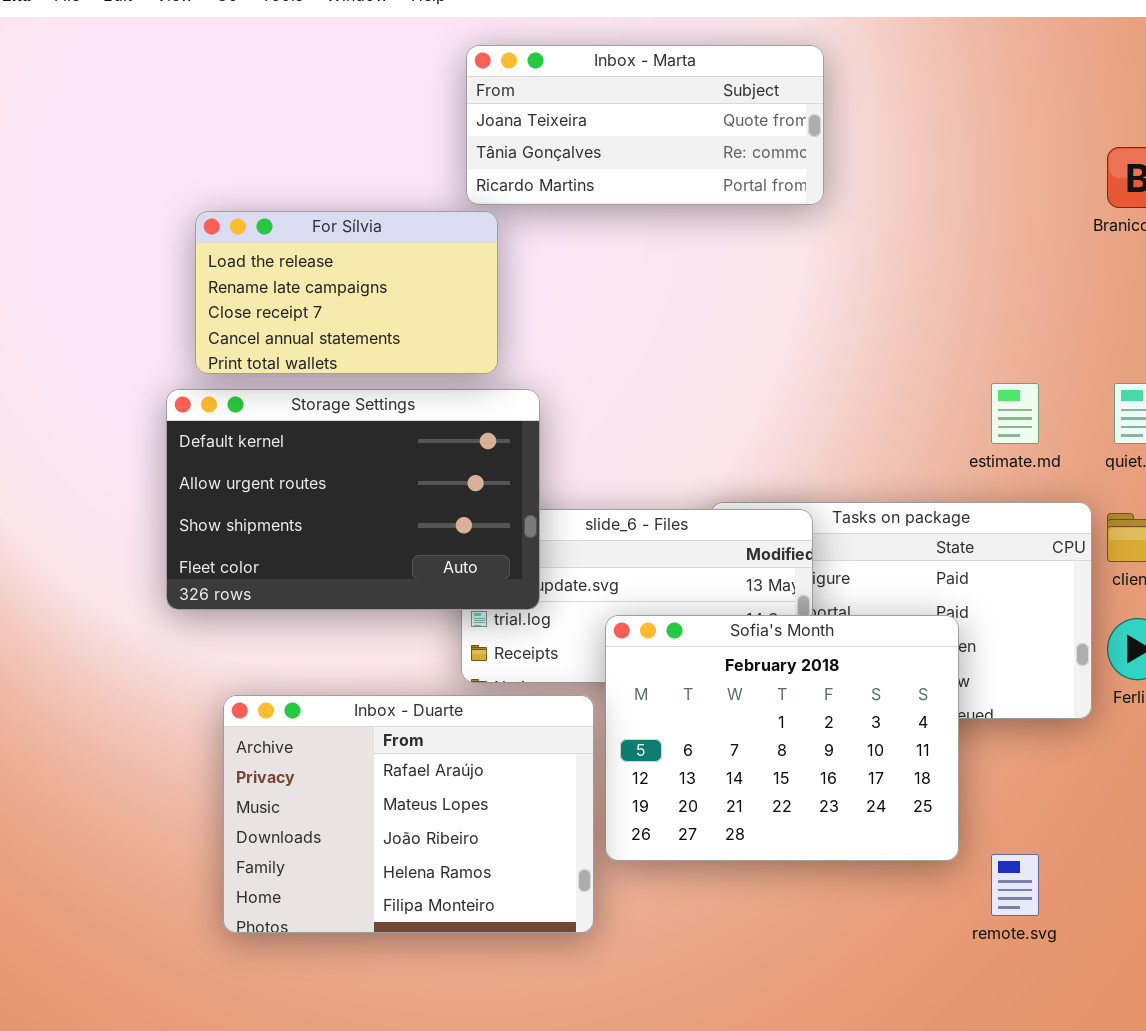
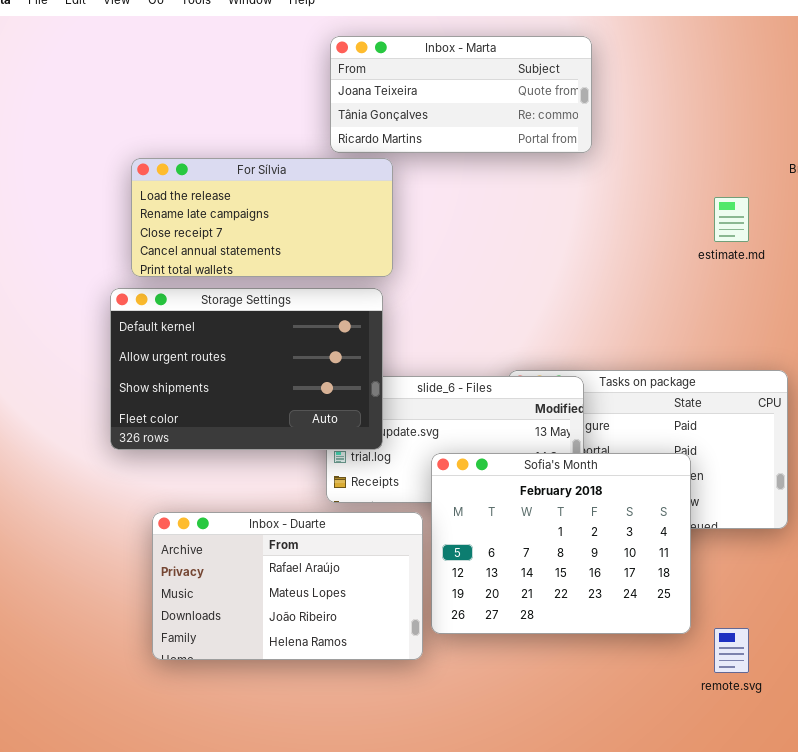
For Sílvia: [195,211,498,374] -> [131,158,393,277], resized
estimate.md: [991,383,1039,444] -> [714,197,749,242], moved
Inbox - Duarte: [223,695,594,933] -> [152,512,423,660], resized

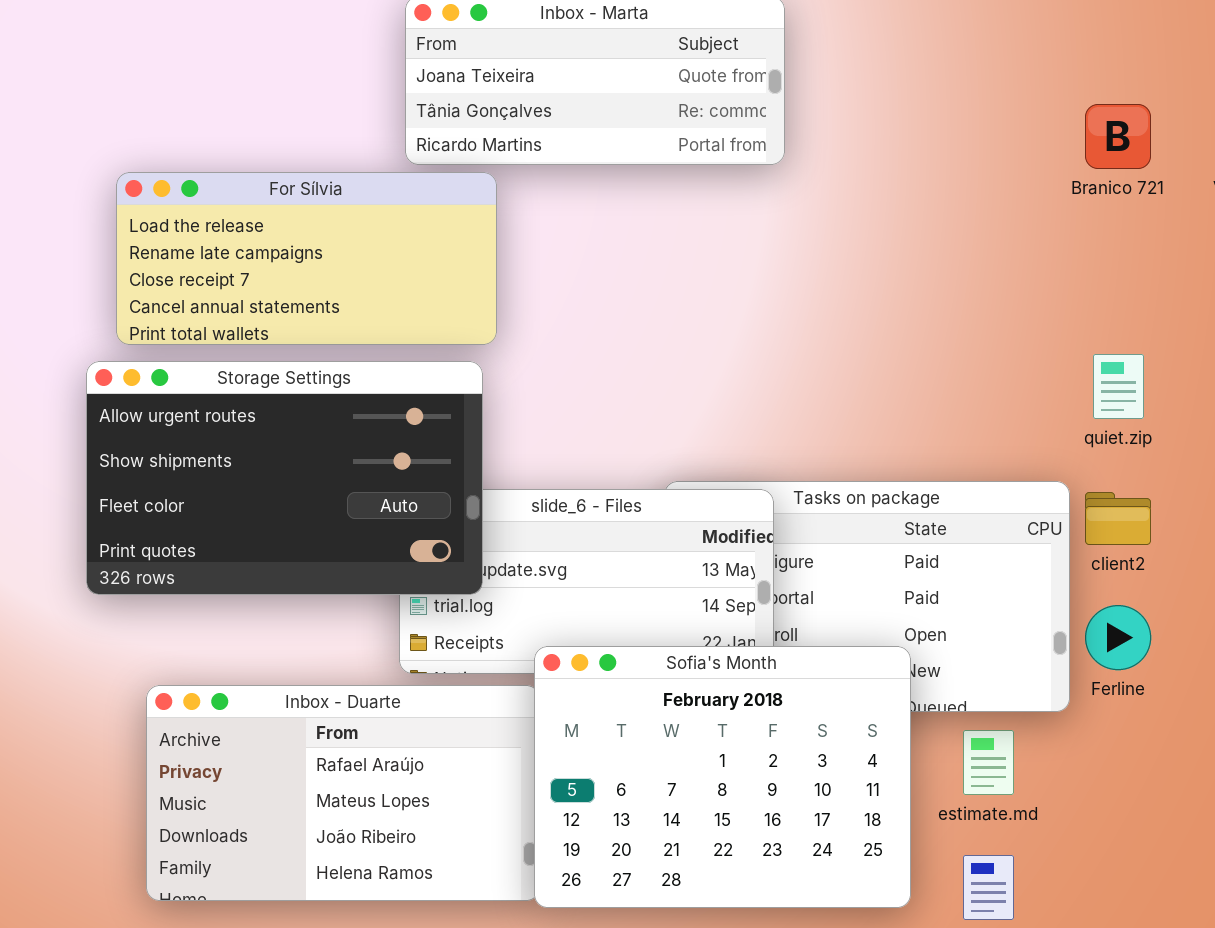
estimate.md: [714,197,749,242] -> [963,730,1014,795], moved
Storage Settings: [110,288,383,450] -> [86,361,483,595], scrolled down 1 row
Sofia's Month: [431,453,691,634] -> [534,646,911,908], moved

